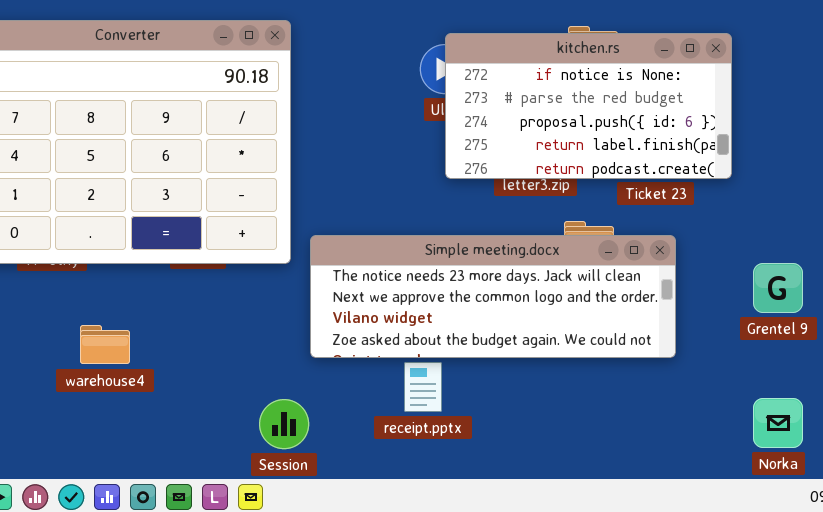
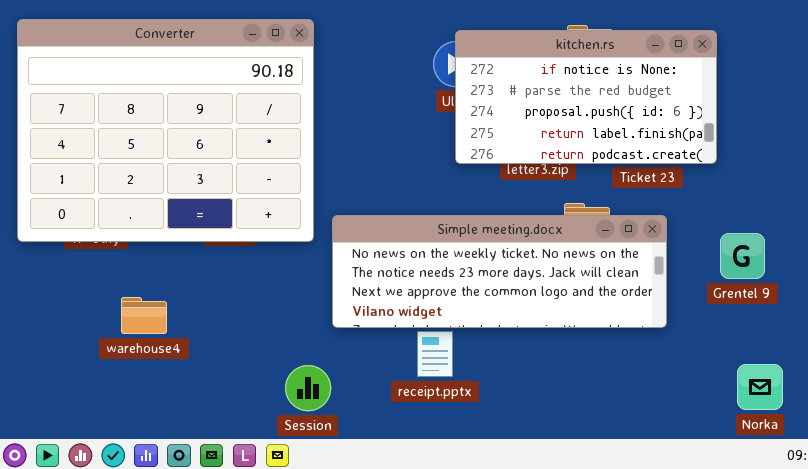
Simple meeting.docx: [310,235,676,358] -> [332,215,667,328], scrolled up 1 row
Grentel 9: [753,263,803,313] -> [720,233,765,279], moved

